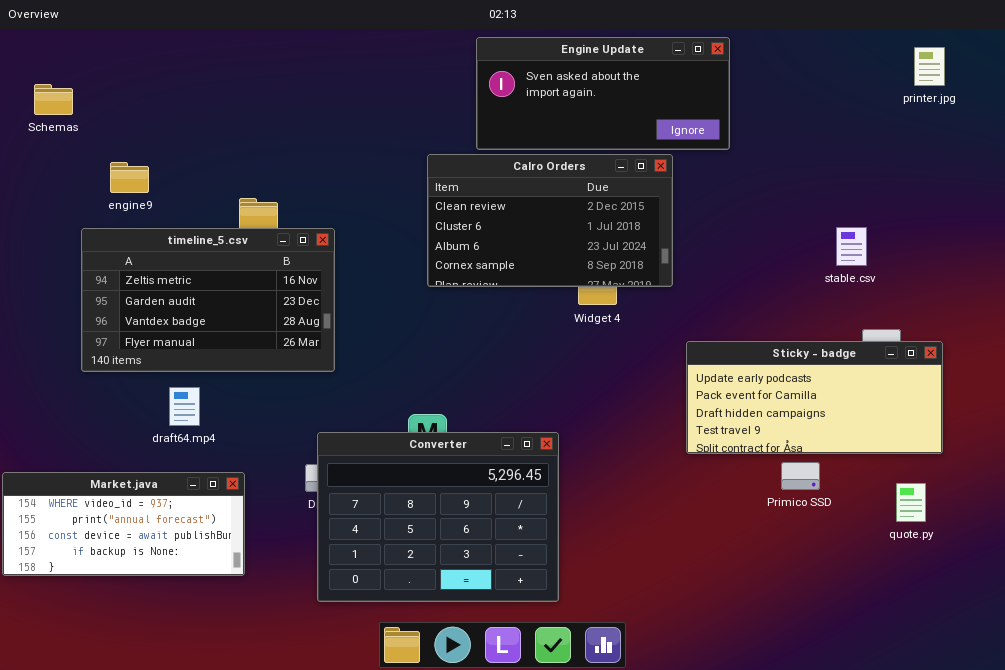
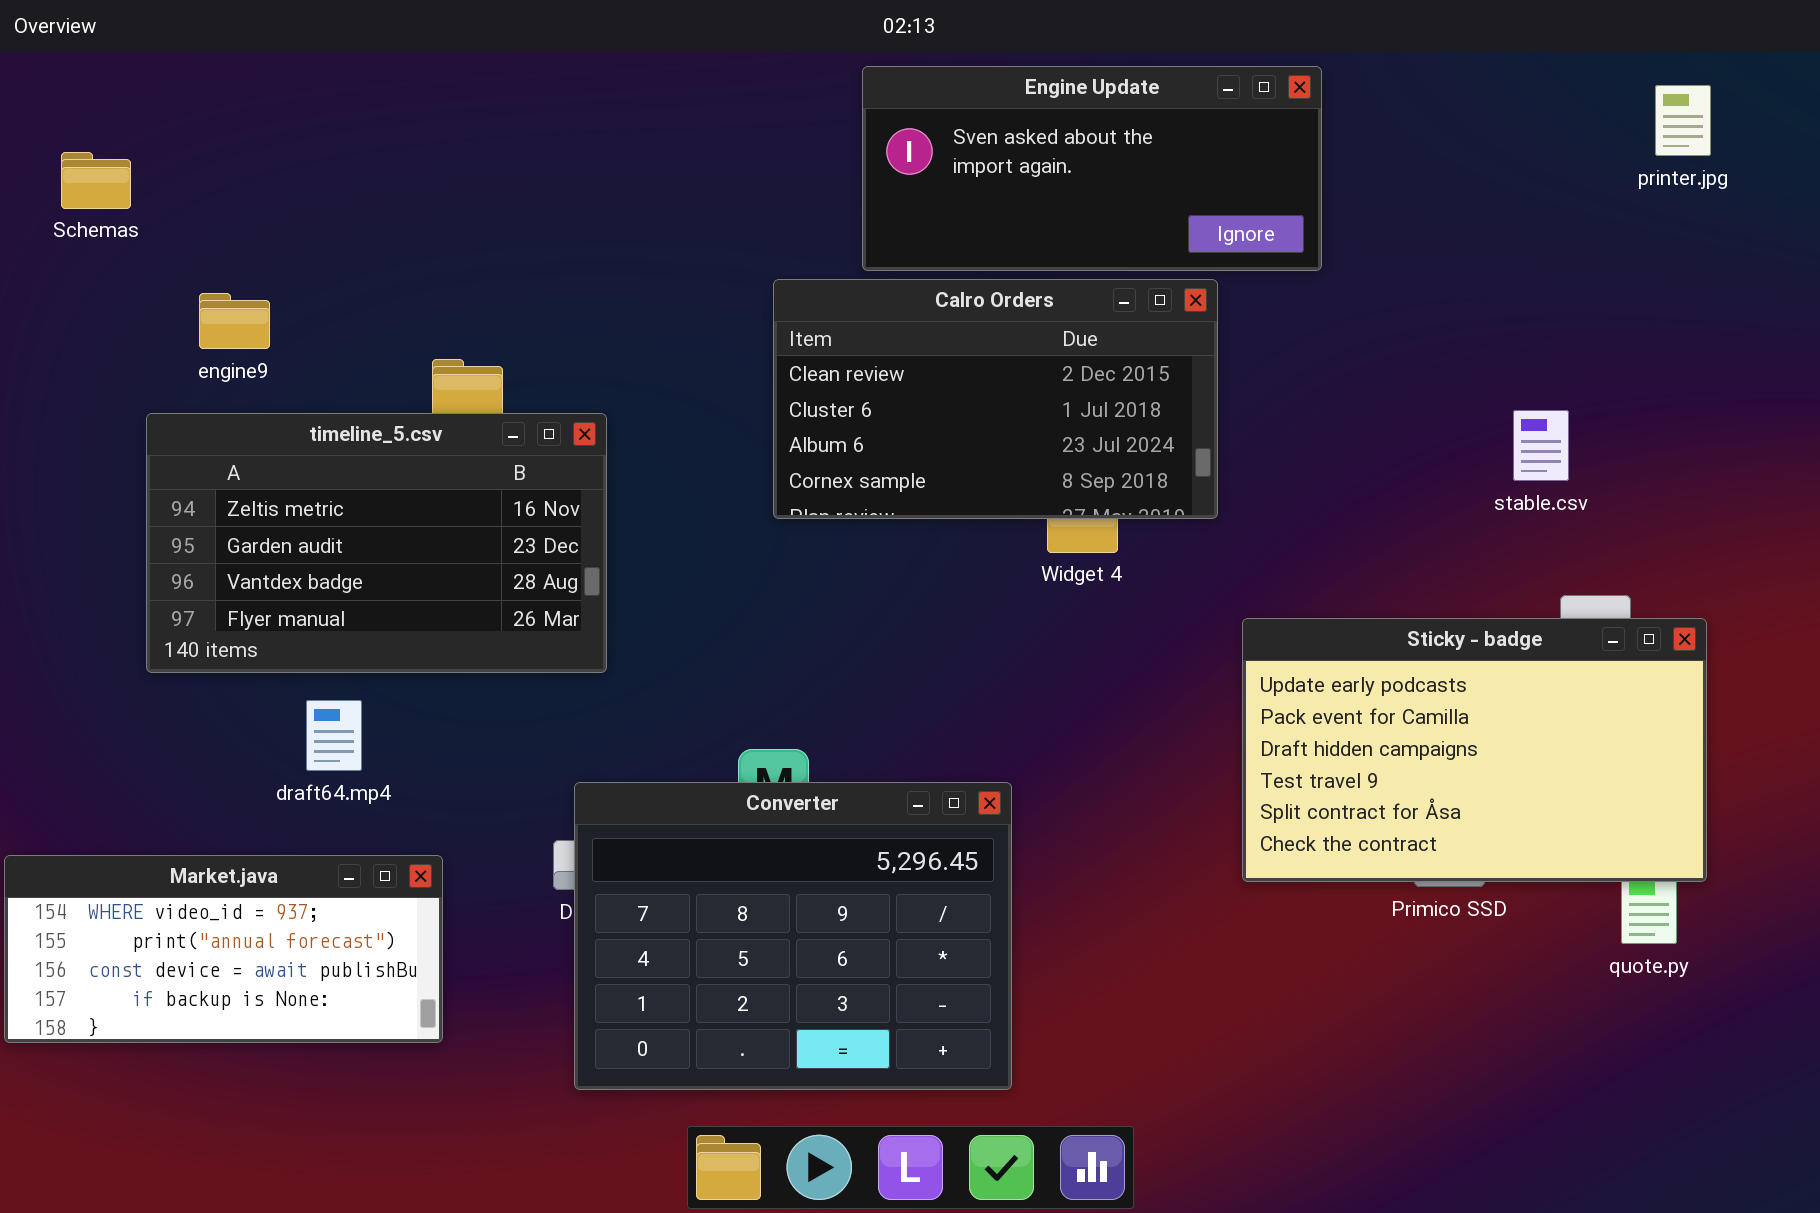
Sticky - badge: [686,341,943,454] -> [1242,618,1707,882], resized

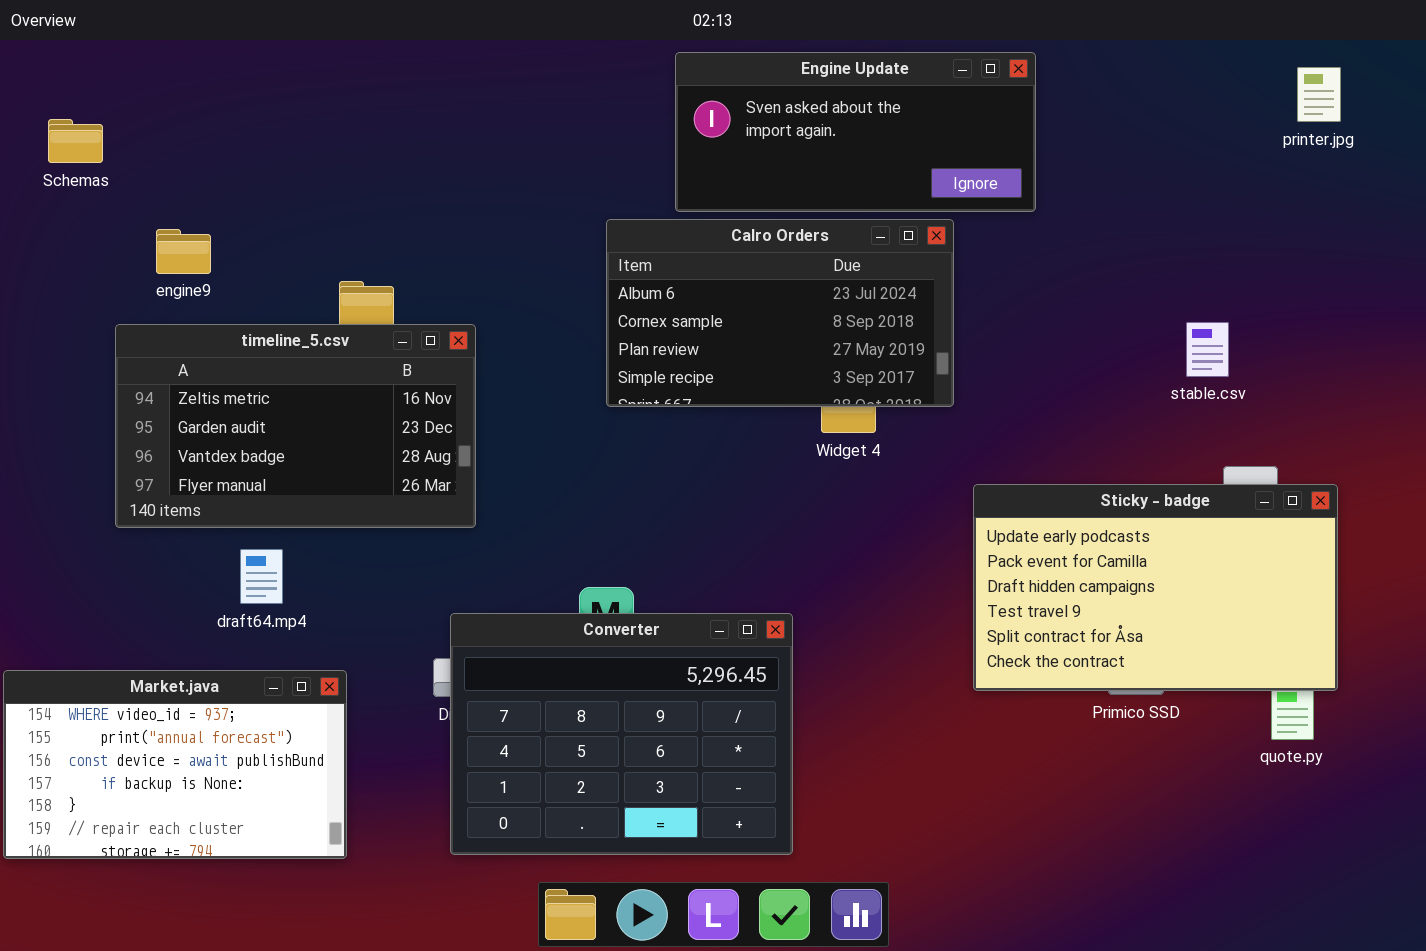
Calro Orders: [773,279,1218,519] -> [606,219,954,407], scrolled down 2 rows
Market.java: [4,855,443,1043] -> [3,670,347,859], resized

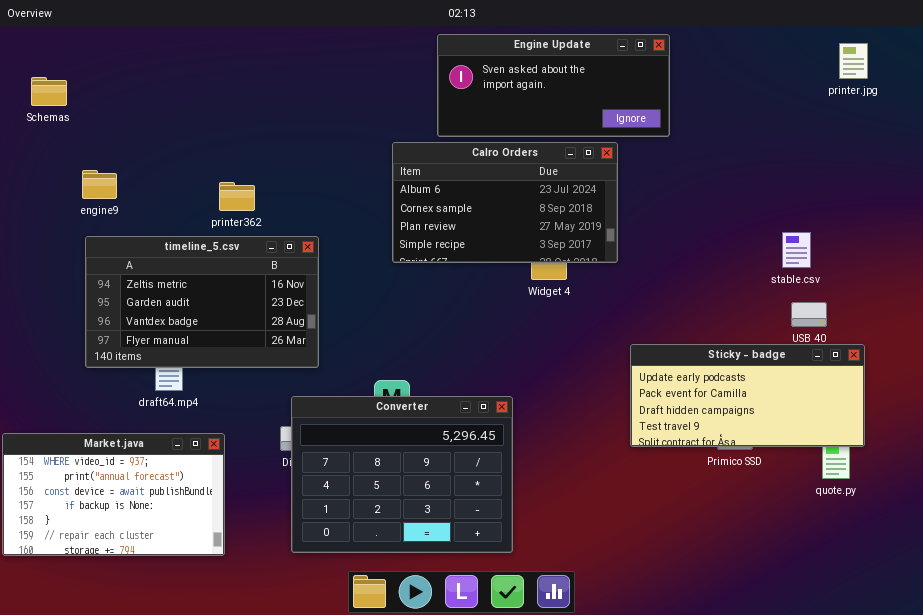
engine9: [156,229,211,274] -> [82,170,117,199], moved
stable.csv: [1186,322,1229,377] -> [782,232,811,268], moved
timeline_5.csv: [115,324,476,528] -> [85,236,319,368], moved
Sticky - badge: [973,484,1338,691] -> [630,344,865,447], resized

